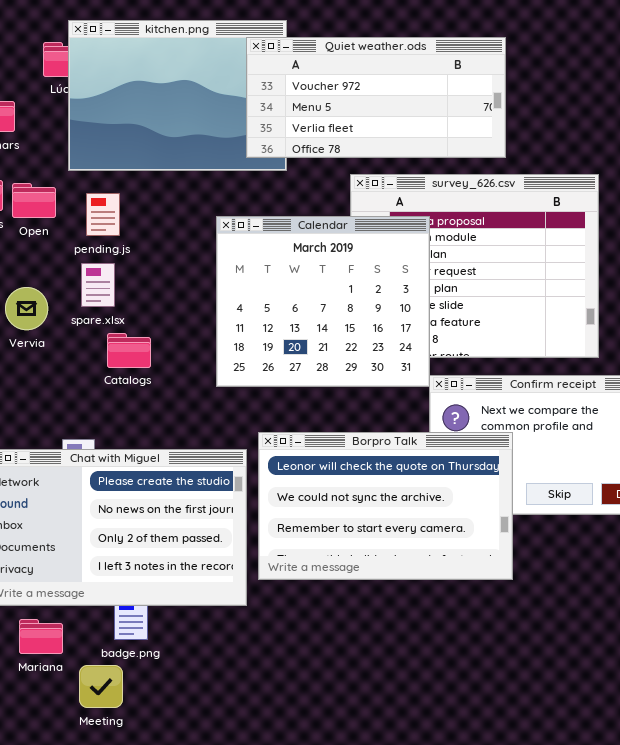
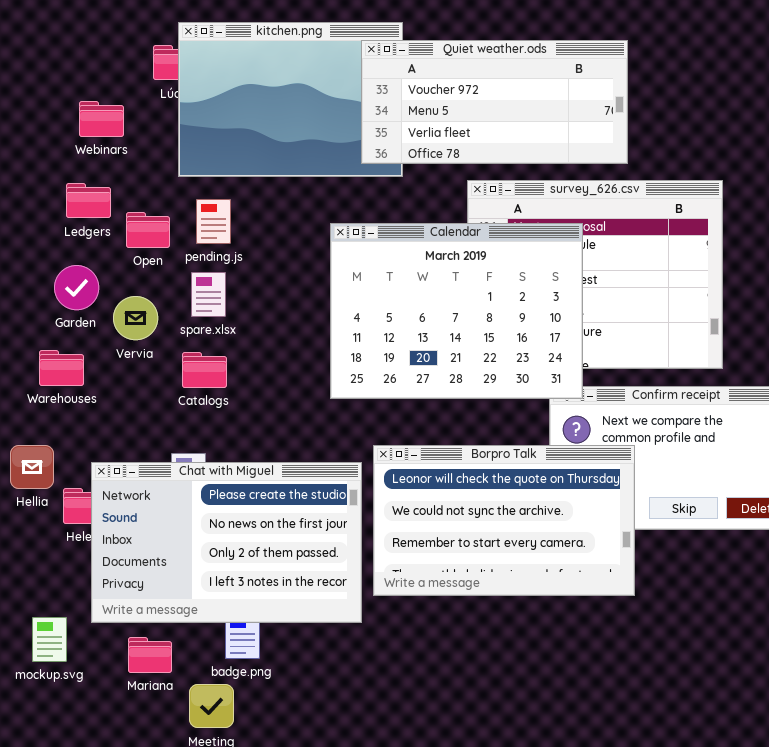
Open: [12,183,56,218] -> [126,212,170,248], moved
Calendar: [216,216,430,387] -> [330,223,583,399], resized
Catalogs: [107,333,151,368] -> [182,352,227,388], moved

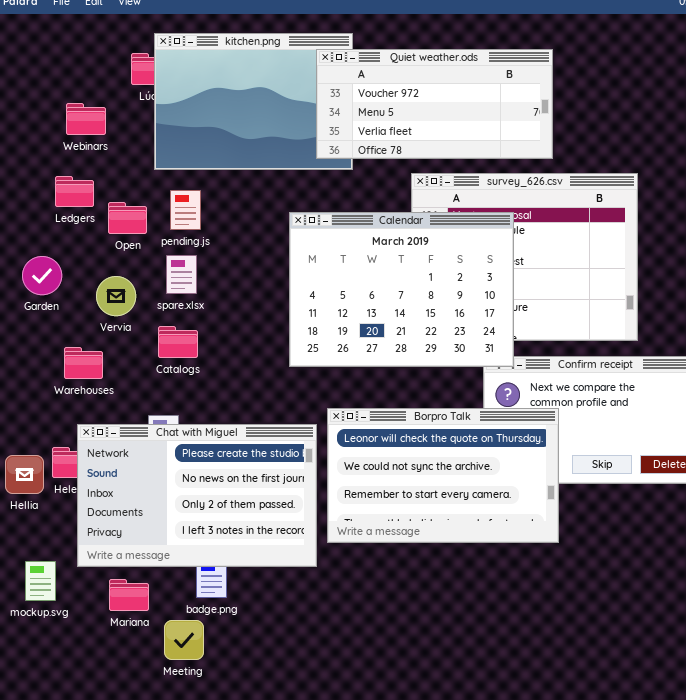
Garden: [54,265,99,310] -> [22,256,62,295], moved
Warehouses: [39,350,84,386] -> [64,347,103,379], moved
Hellia: [10,445,54,489] -> [5,455,44,494], moved

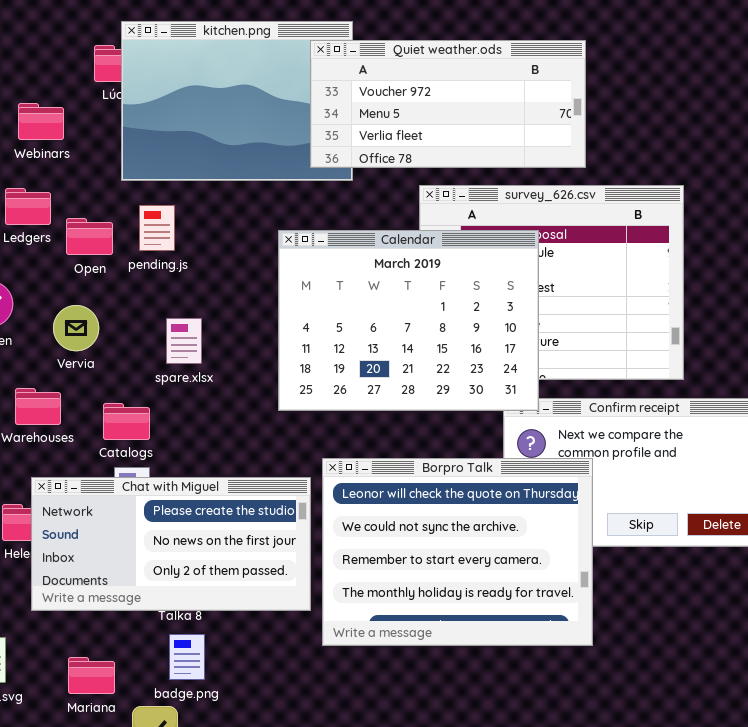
spare.xlsx: [166,255,197,294] -> [166,318,202,364], moved
Catalogs: [158,326,198,358] -> [103,403,150,440], moved
Borpro Talk: [327,408,559,543] -> [322,458,593,646], resized
Chat with Miguel: [77,424,317,567] -> [31,477,311,611], resized

